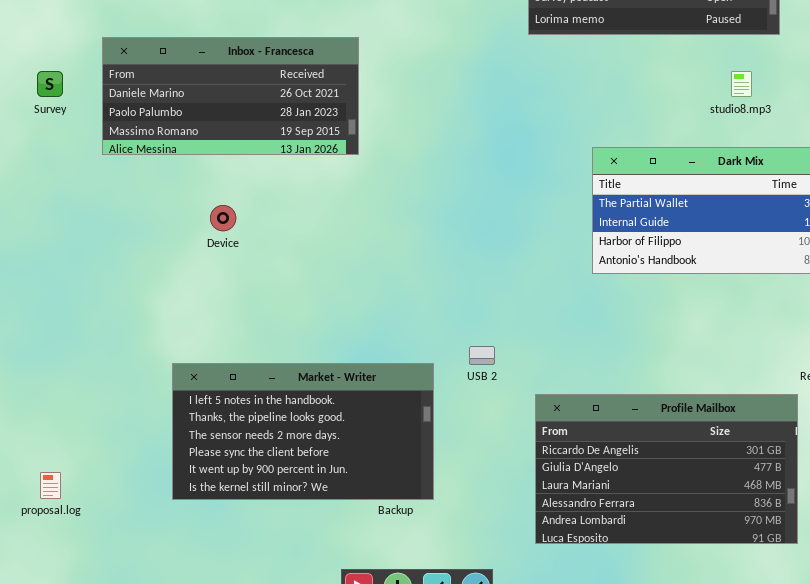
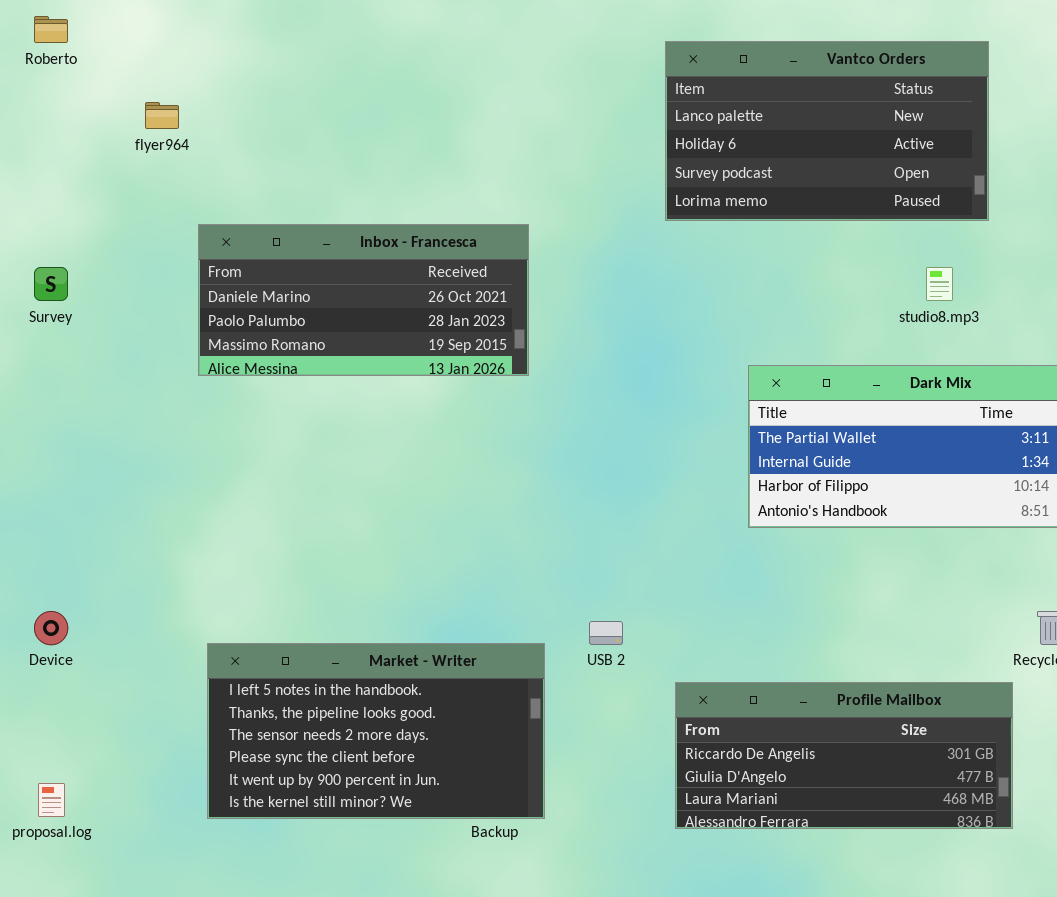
Inbox - Francesca: [102,37,359,155] -> [198,224,529,376], moved
Device: [210,205,236,231] -> [34,611,68,645], moved
Profile Mailbox: [535,394,798,544] -> [675,682,1013,829], resized

